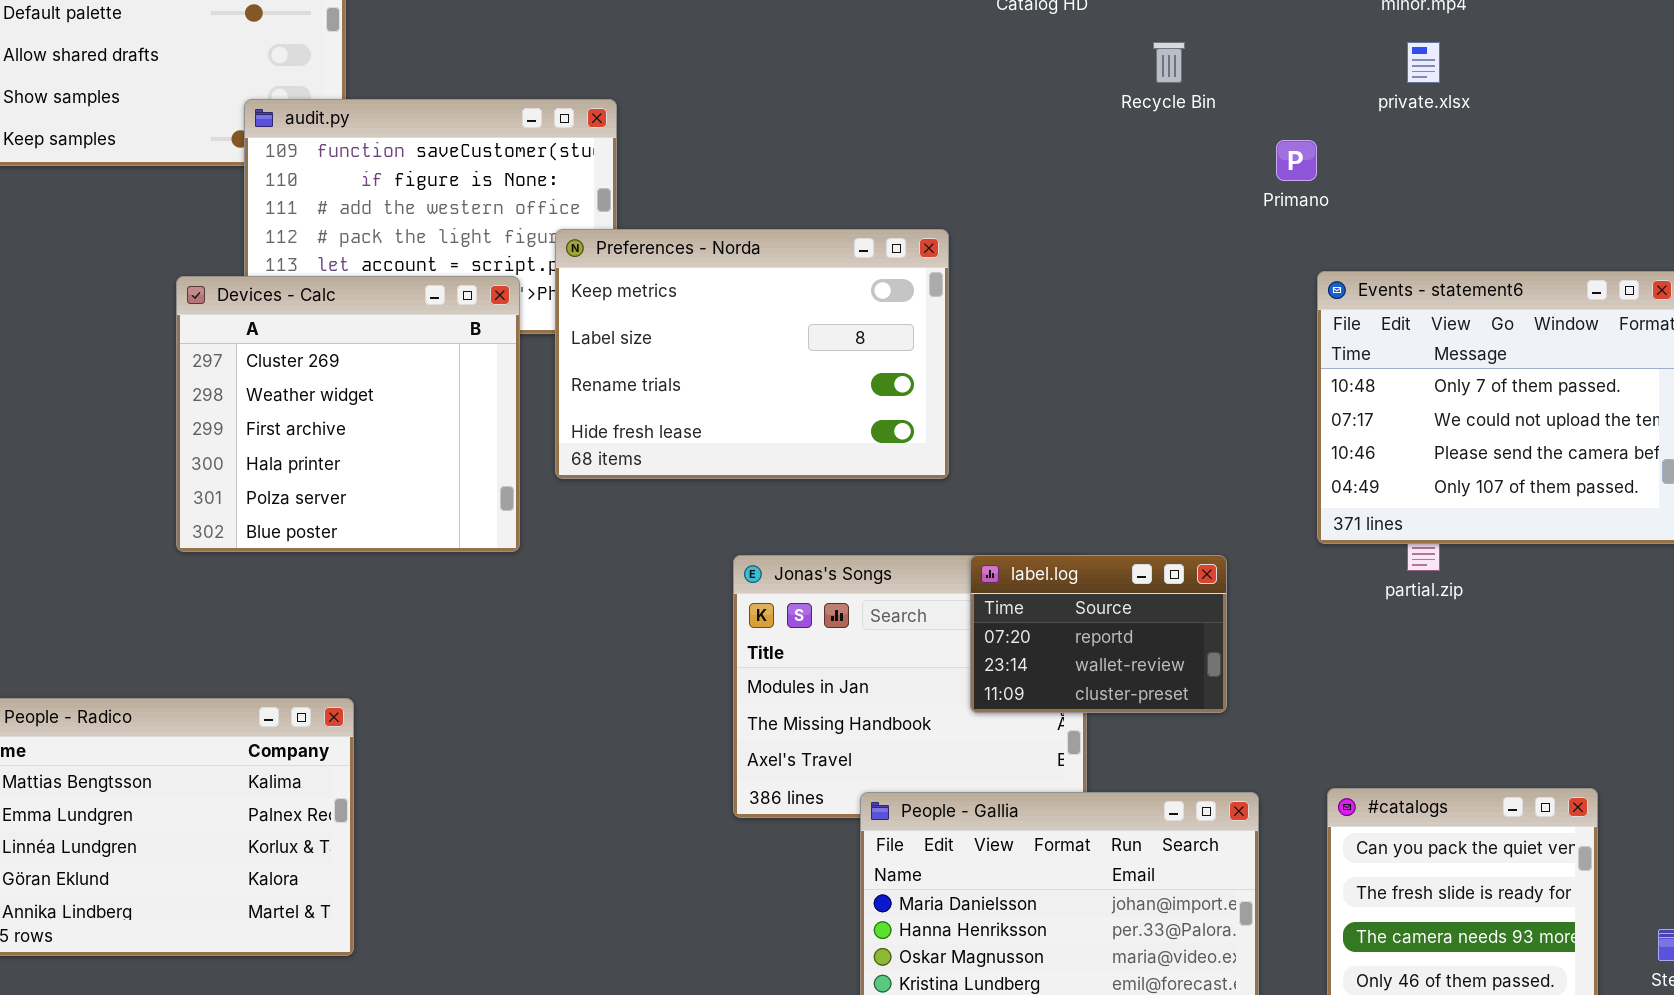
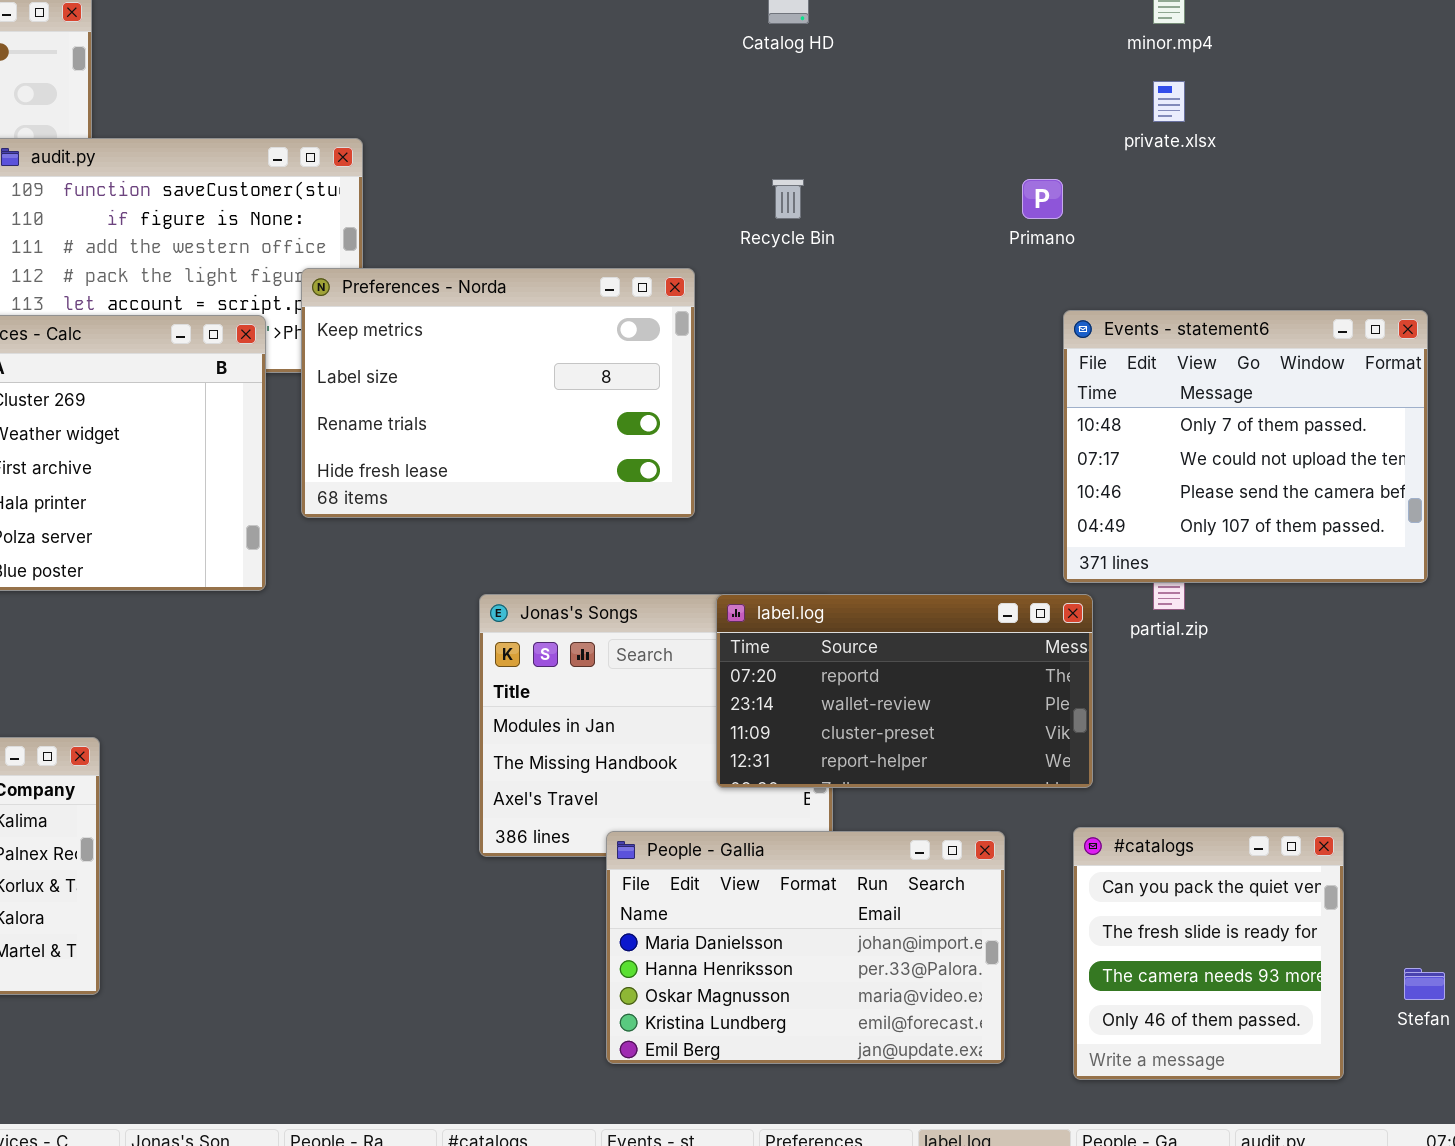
Recycle Bin: [1153,42,1185,83] -> [772,179,804,219], moved
label.log: [970,555,1227,713] -> [716,594,1093,788], resized

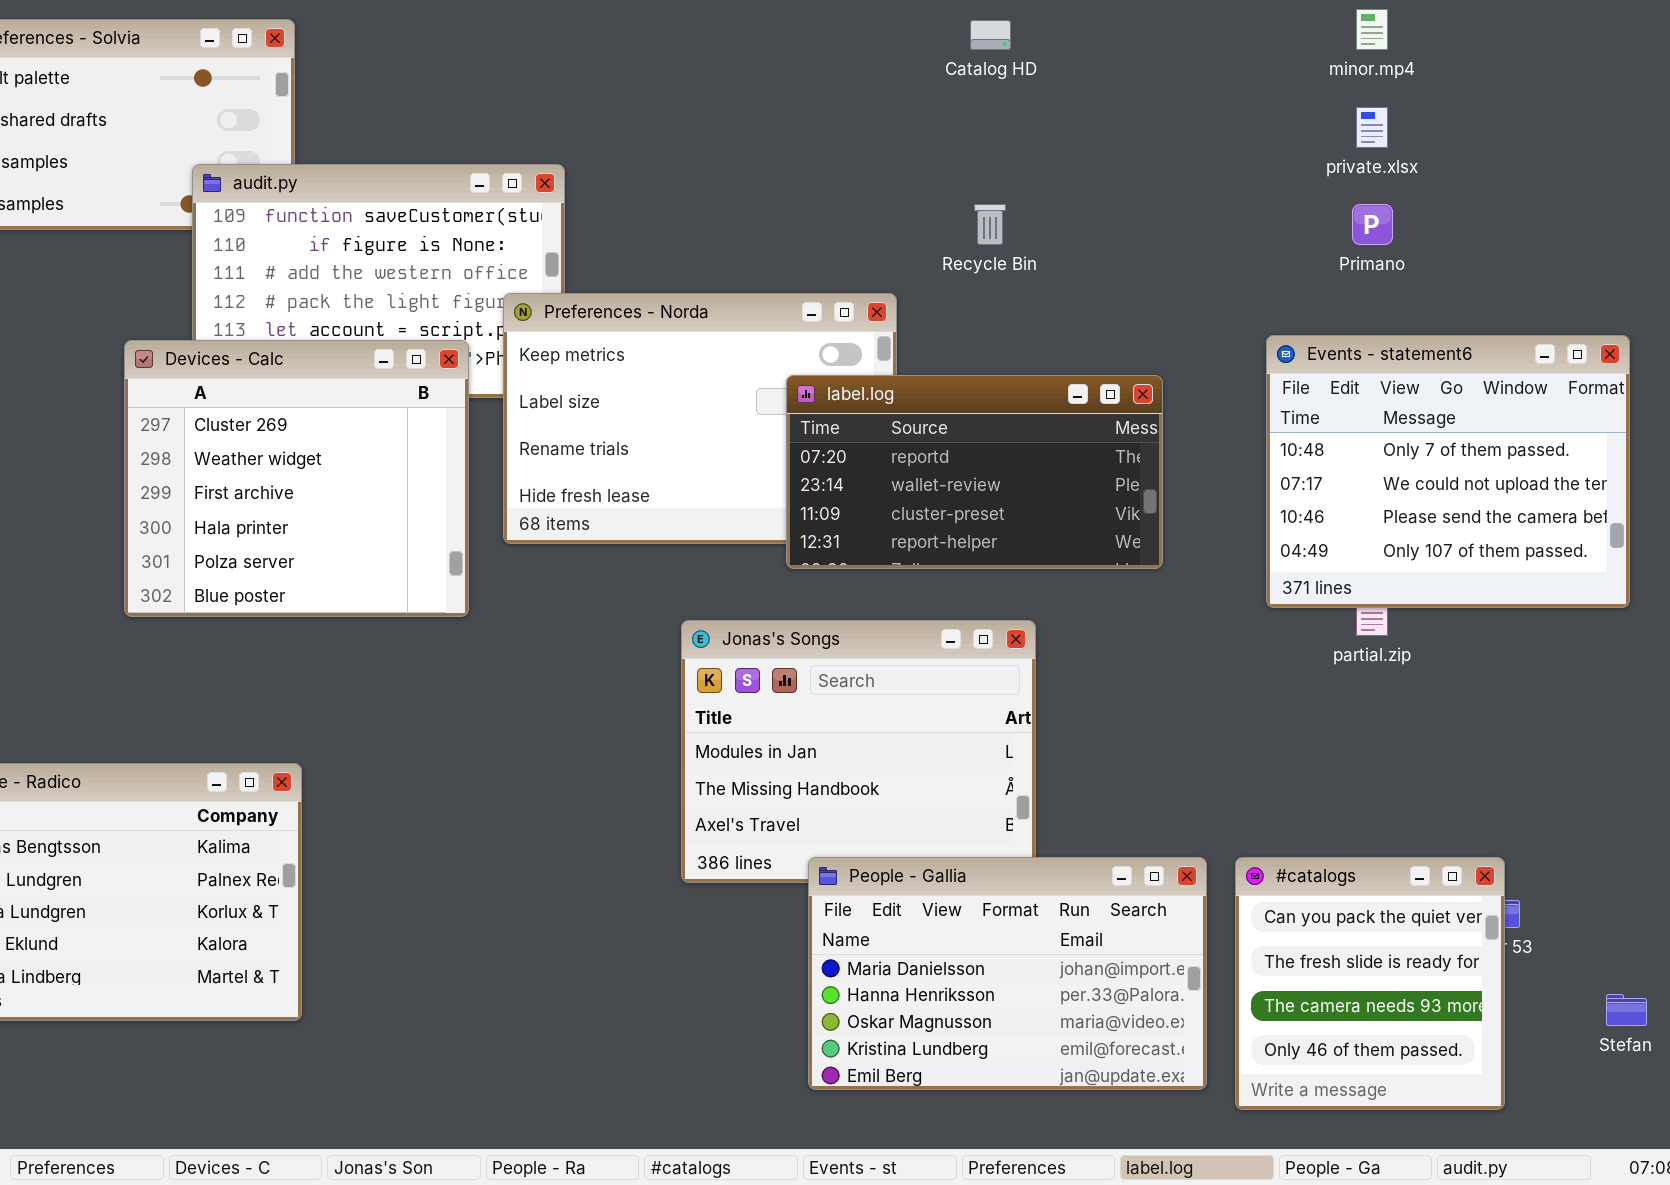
Primano: [1022,179,1063,219] -> [1352,204,1393,245], moved
label.log: [716,594,1093,788] -> [786,375,1163,569], moved
#catalogs: [1073,827,1344,1080] -> [1235,857,1505,1110], moved

